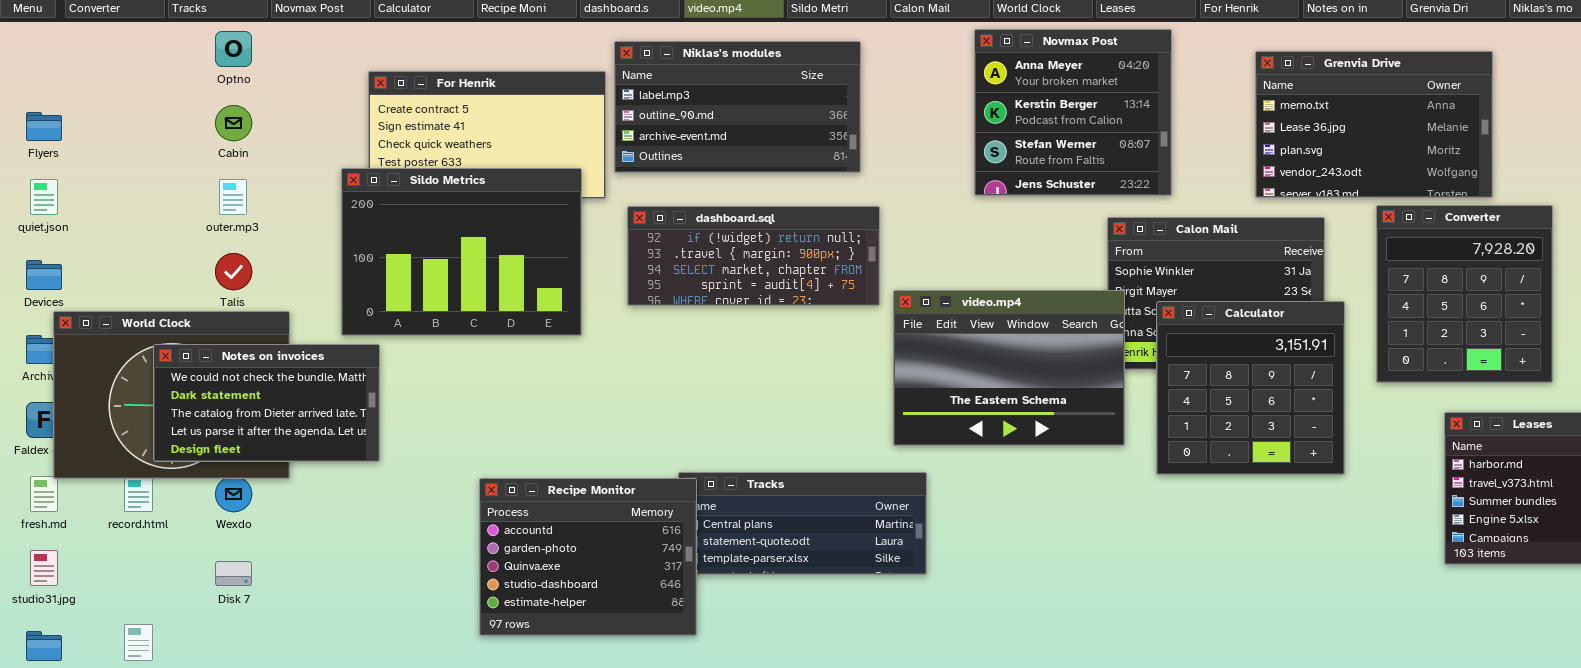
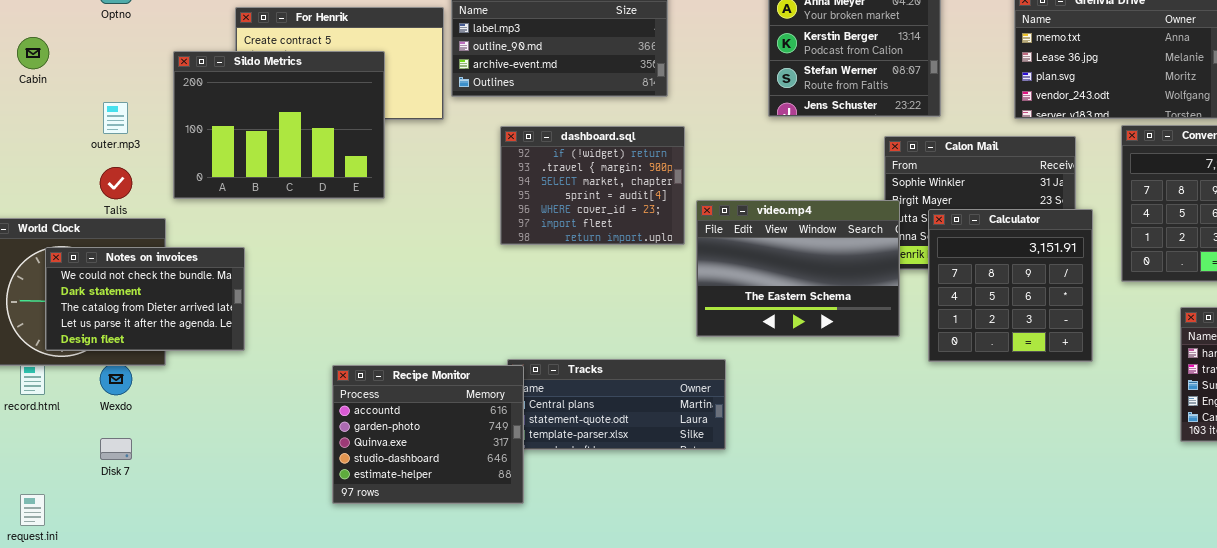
Cabin: [215,105,252,141] -> [17,37,49,69], moved
Sildo Metrics: [341,168,582,336] -> [173,51,385,199], moved
dashboard.sql: [627,206,880,306] -> [500,126,685,245], resized

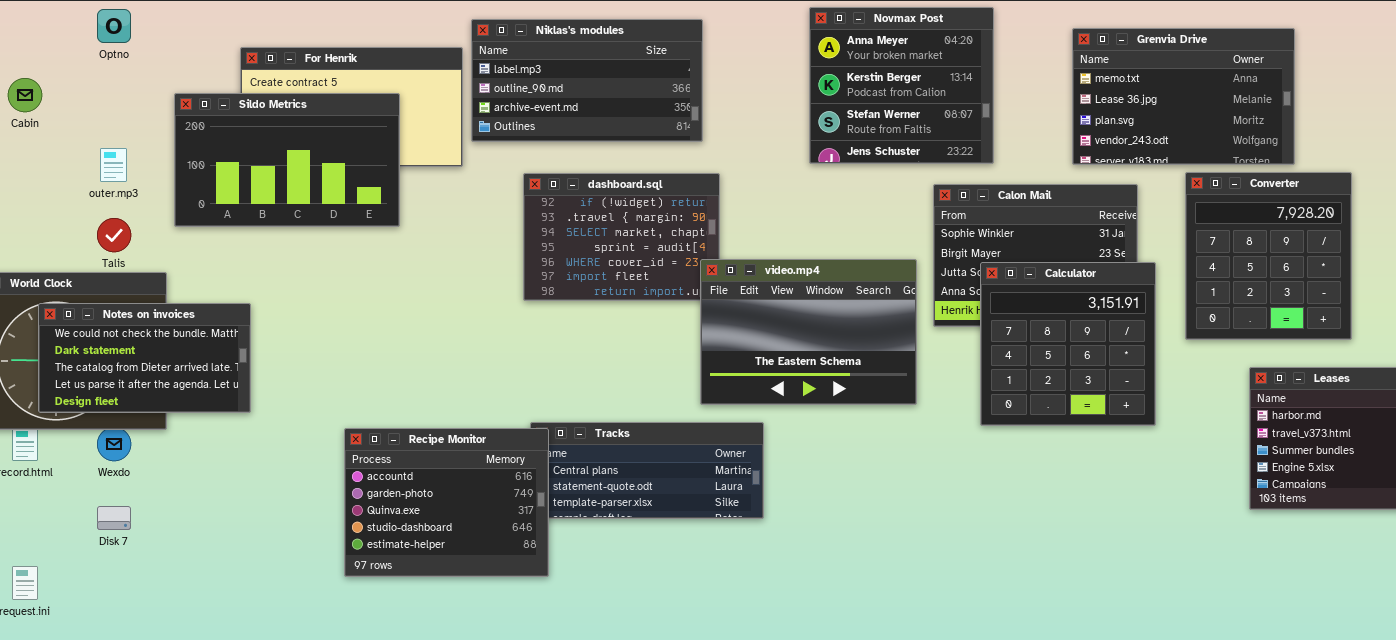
Sildo Metrics: [173,51,385,199] -> [174,93,400,227], resized
video.mp4: [696,200,900,337] -> [700,259,917,405], moved

